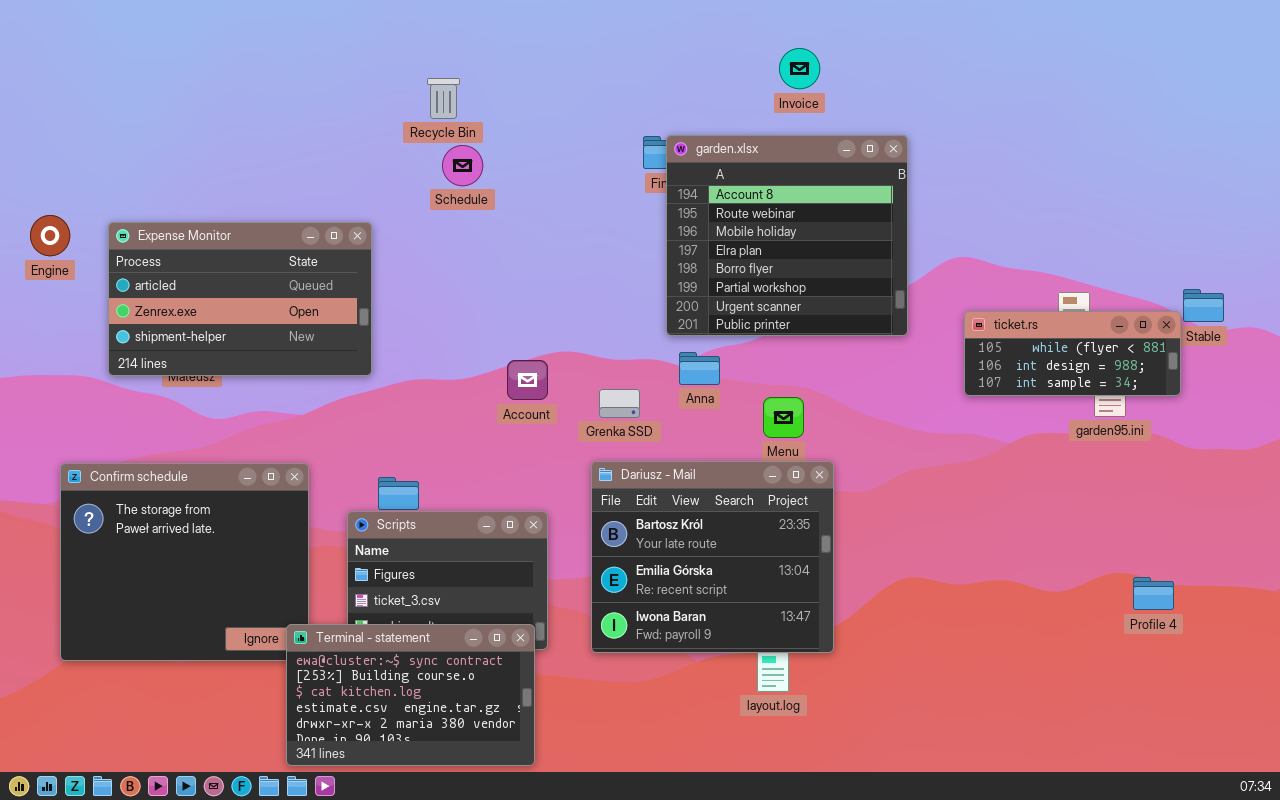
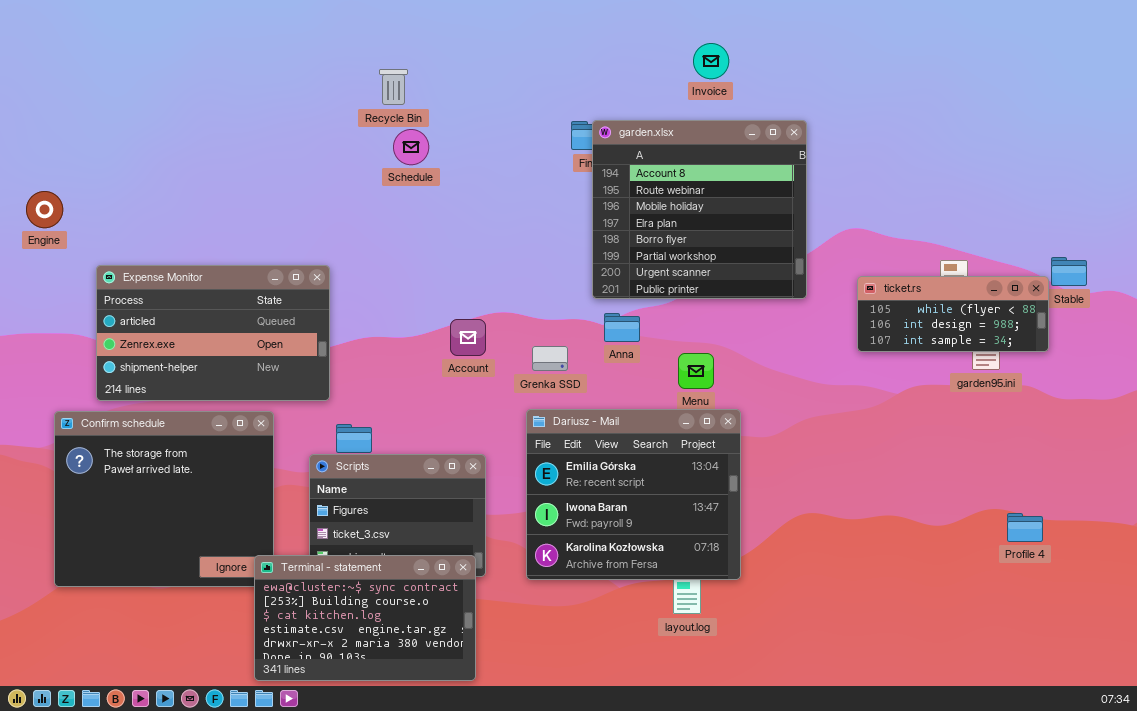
Expense Monitor: [108,222,372,376] -> [96,265,330,401], moved
Dariusz - Mail: [591,461,834,653] -> [526,409,741,580], scrolled down 1 row

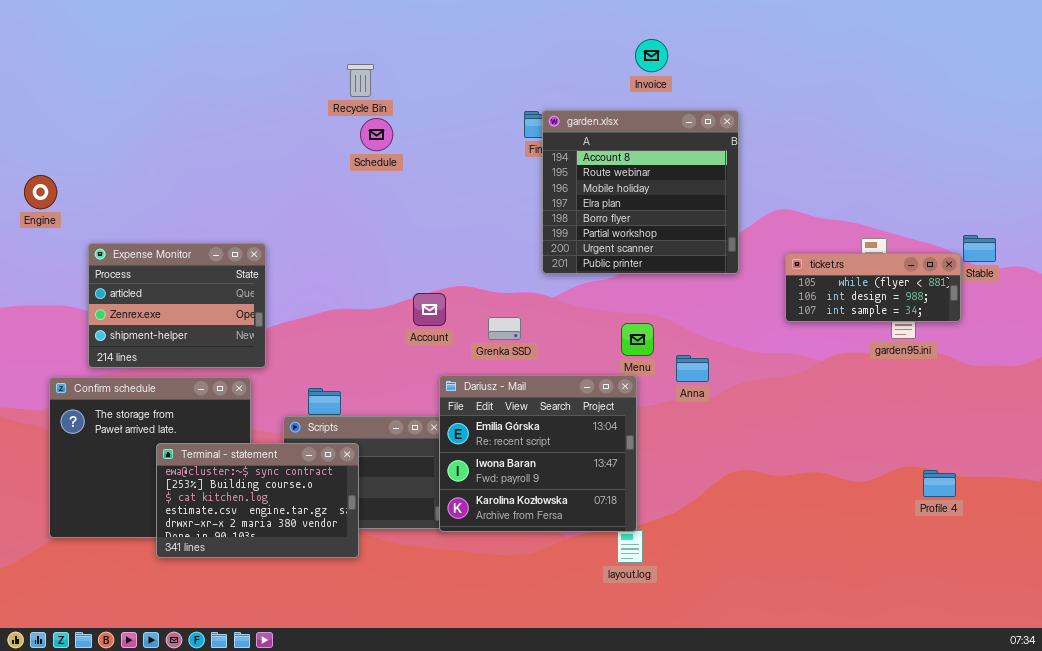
Expense Monitor: [96,265,330,401] -> [88,243,266,368], resized
Anna: [604,313,640,342] -> [676,355,709,382], moved
Dariusz - Mail: [526,409,741,580] -> [439,375,637,532], moved
Terminal - statement: [254,555,476,681] -> [156,443,359,558], moved

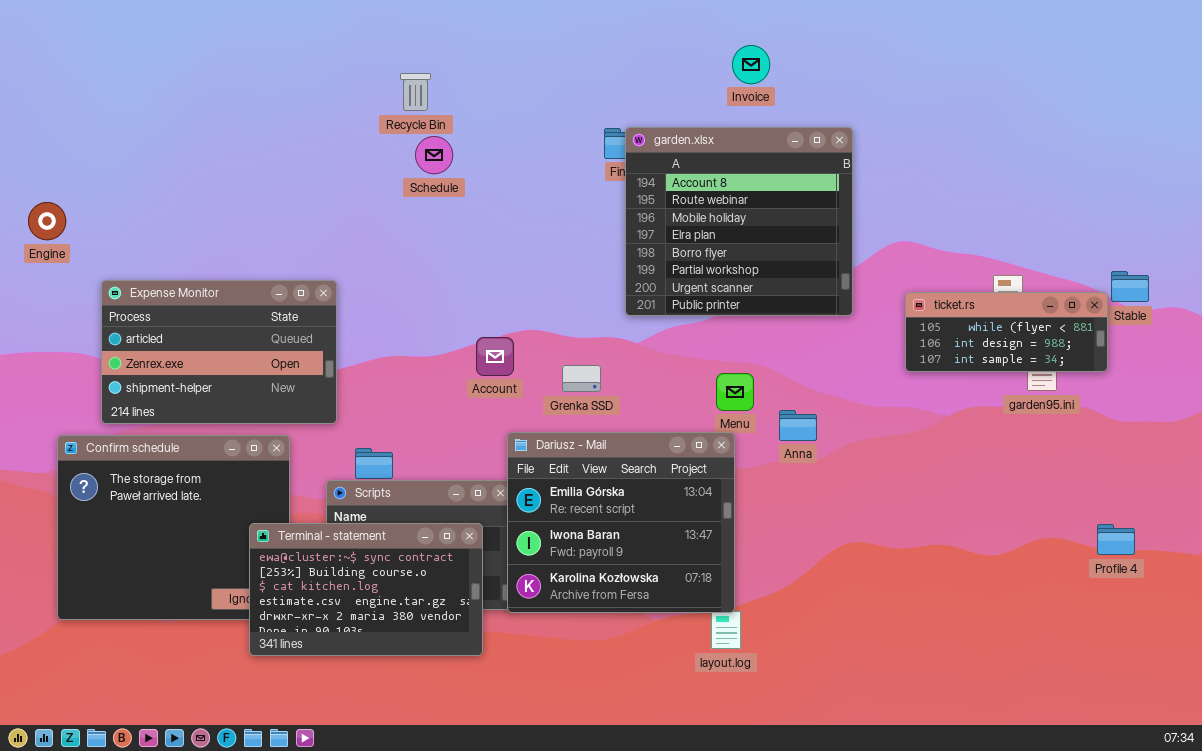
Expense Monitor: [88,243,266,368] -> [101,280,337,424], resized
Terminal - statement: [156,443,359,558] -> [249,523,483,656], moved
Profile 4: [923,470,956,497] -> [1097,524,1135,555], moved

